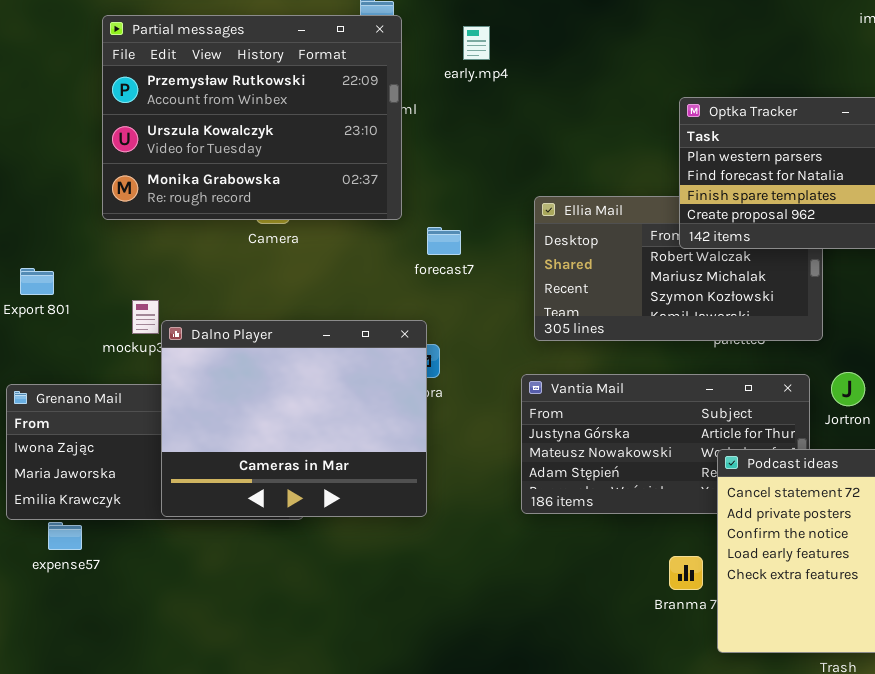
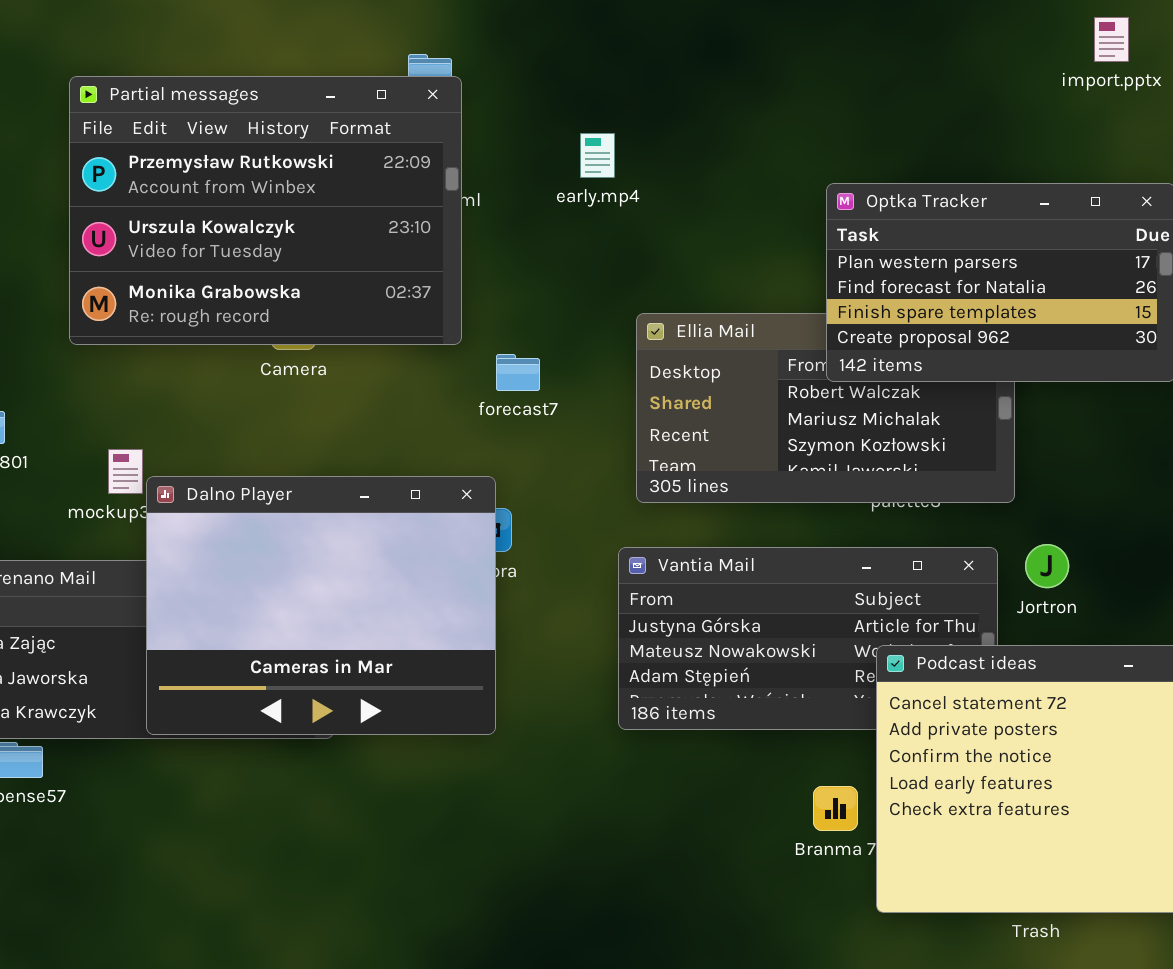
early.mp4: [463,26,490,60] -> [580,133,615,178], moved

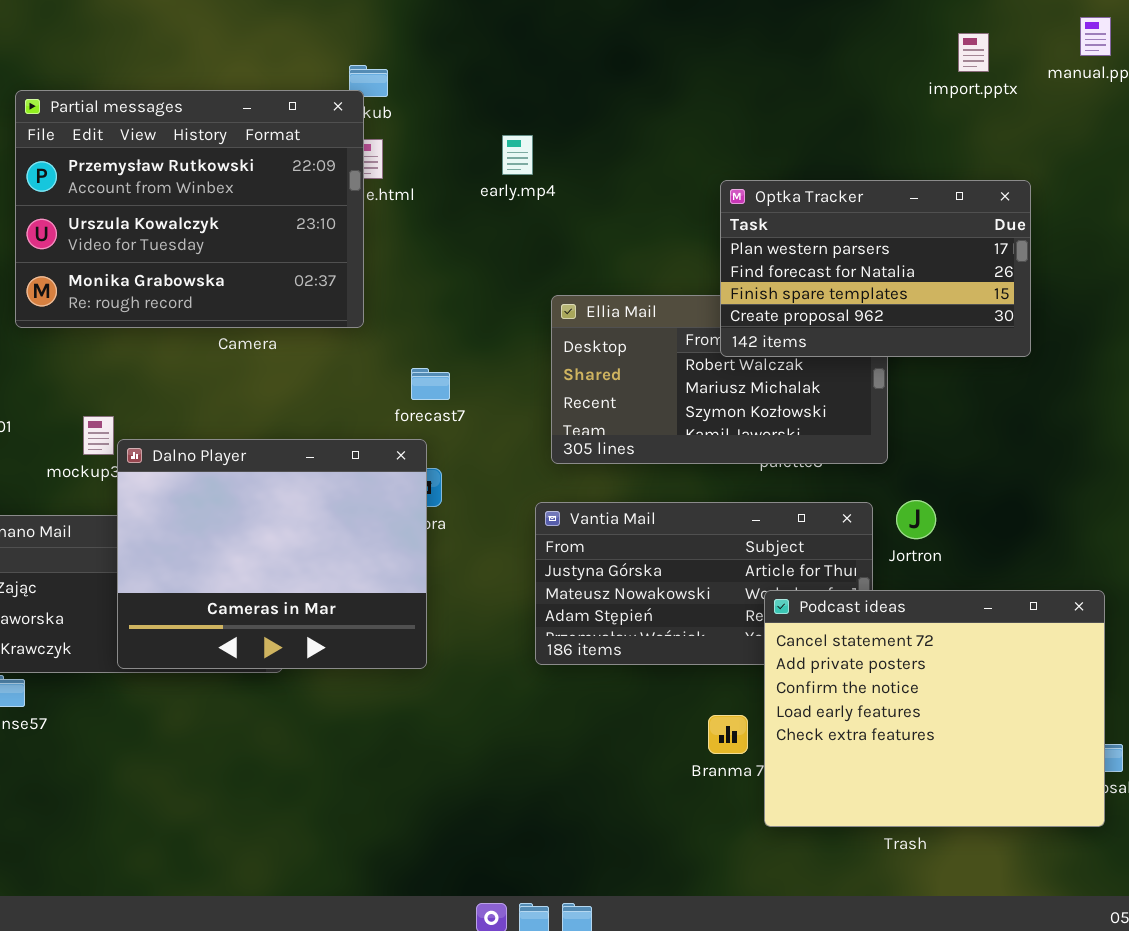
Partial messages: [69,76,462,345] -> [15,90,364,328], moved
forecast7: [496,354,540,391] -> [411,368,450,400], moved

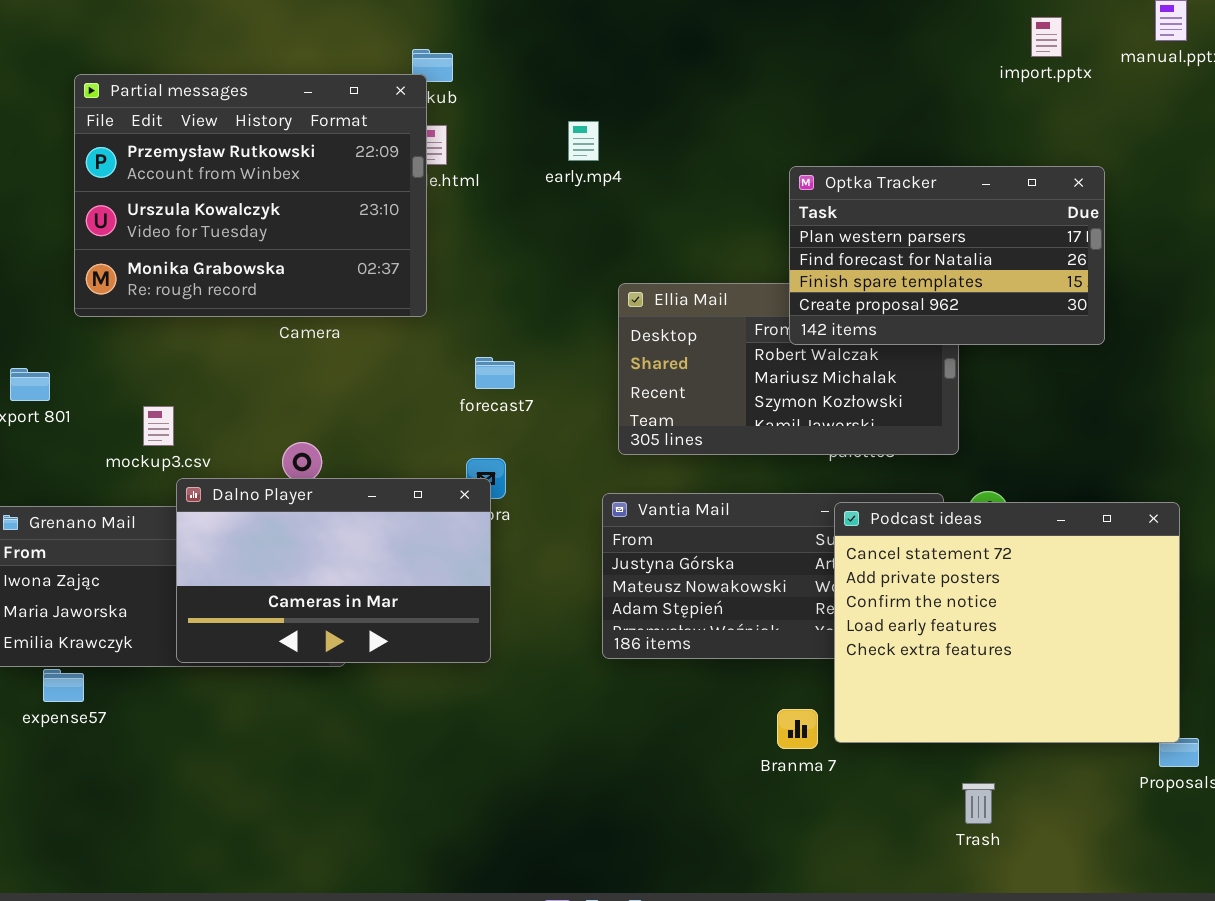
Dalno Player: [117,439,427,669] -> [176,478,491,663], resized
Podcast ideas: [764,590,1105,827] -> [834,502,1180,743], moved

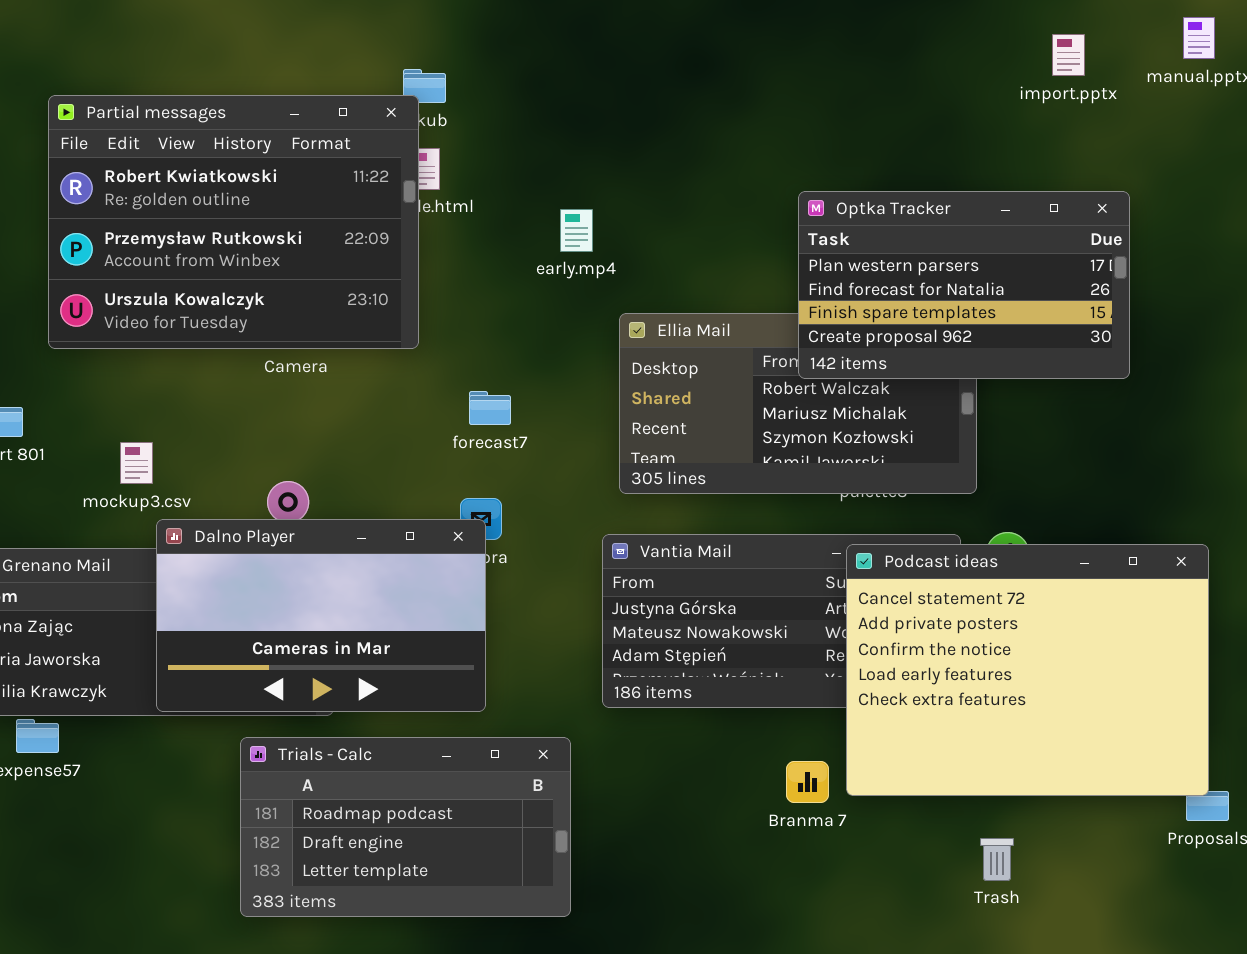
Partial messages: [74,74,427,317] -> [48,95,419,349], scrolled up 1 row
early.mp4: [568,121,599,161] -> [560,209,593,252], moved
Trials - Calc: none -> [240,737,571,917], opened

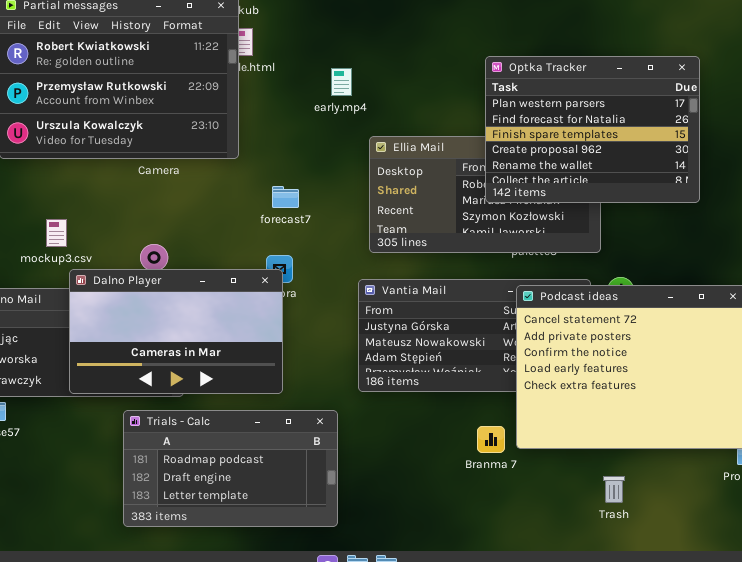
Optka Tracker: [798,191,1130,379] -> [485,56,700,203], resized

